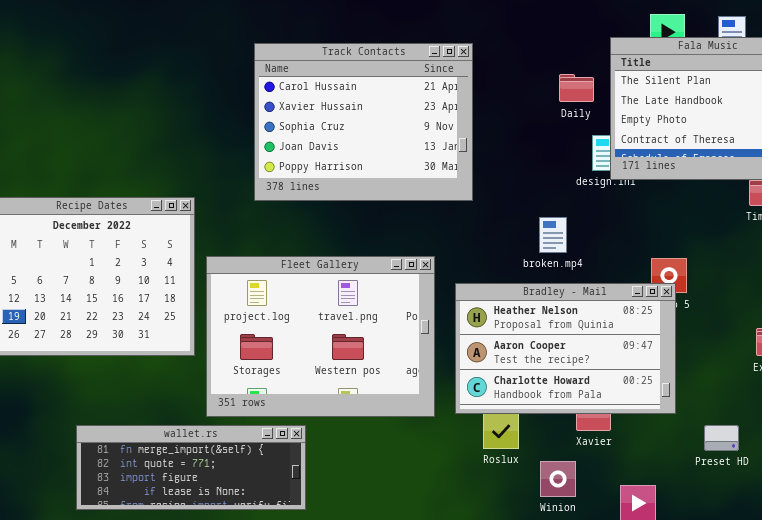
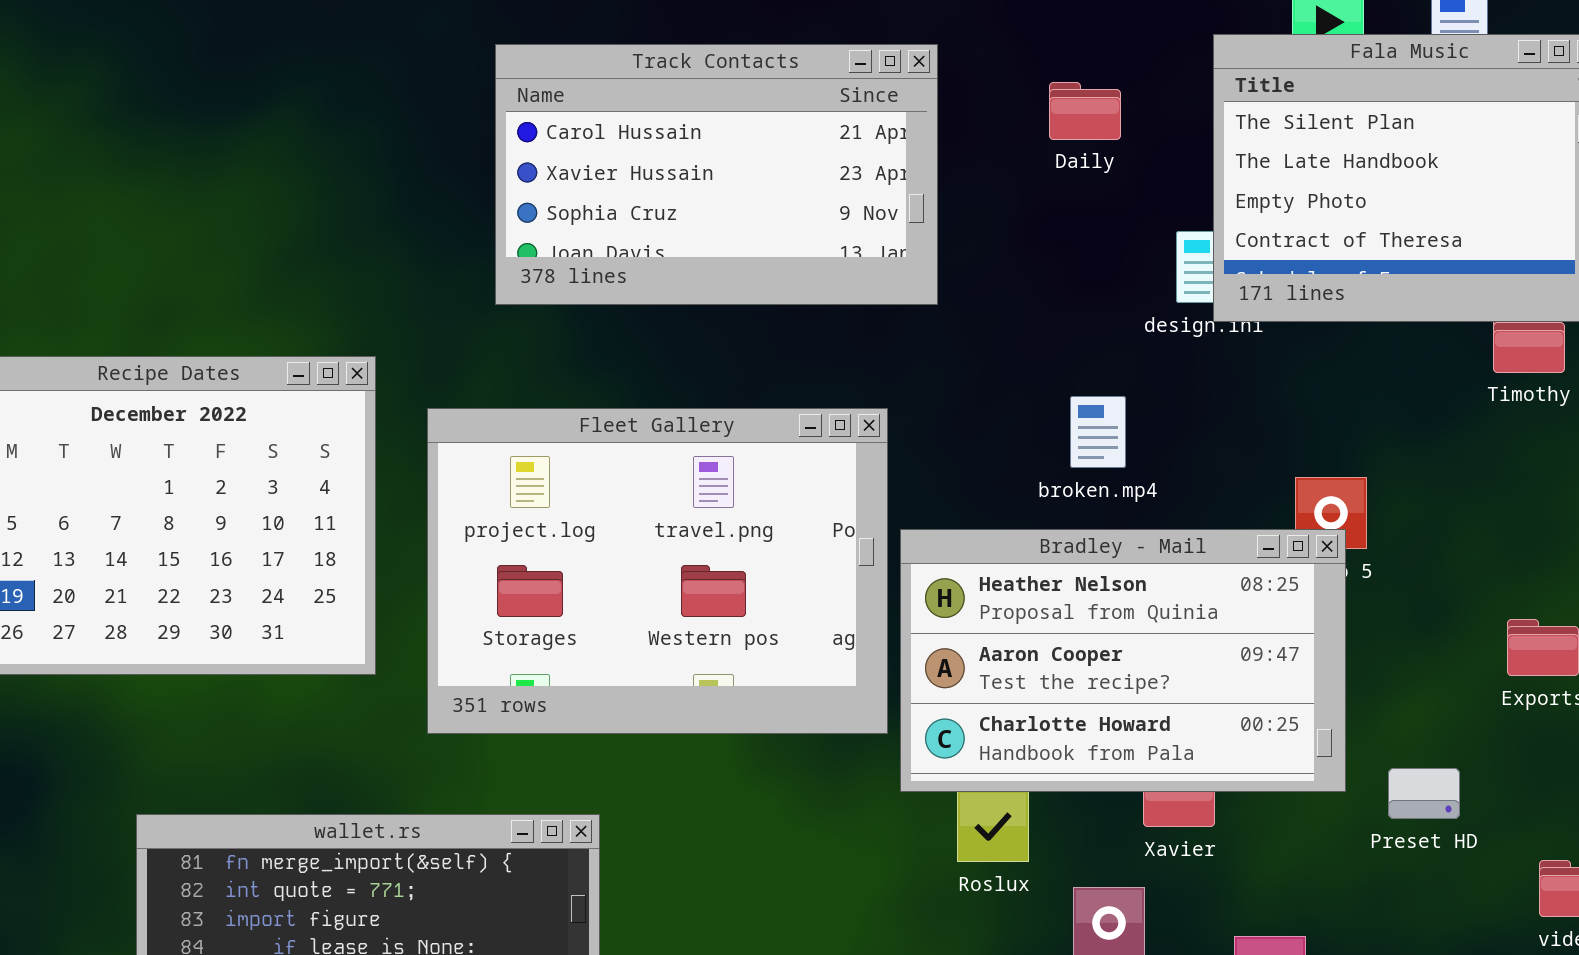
Track Contacts: [254,43,473,201] -> [495,44,938,305], resized
Daily: [559,74,594,102] -> [1049,82,1121,140], moved
Fleet Gallery: [206,256,435,417] -> [427,408,888,734], moved
Preset HD: [704,425,739,451] -> [1388,768,1460,819], moved

